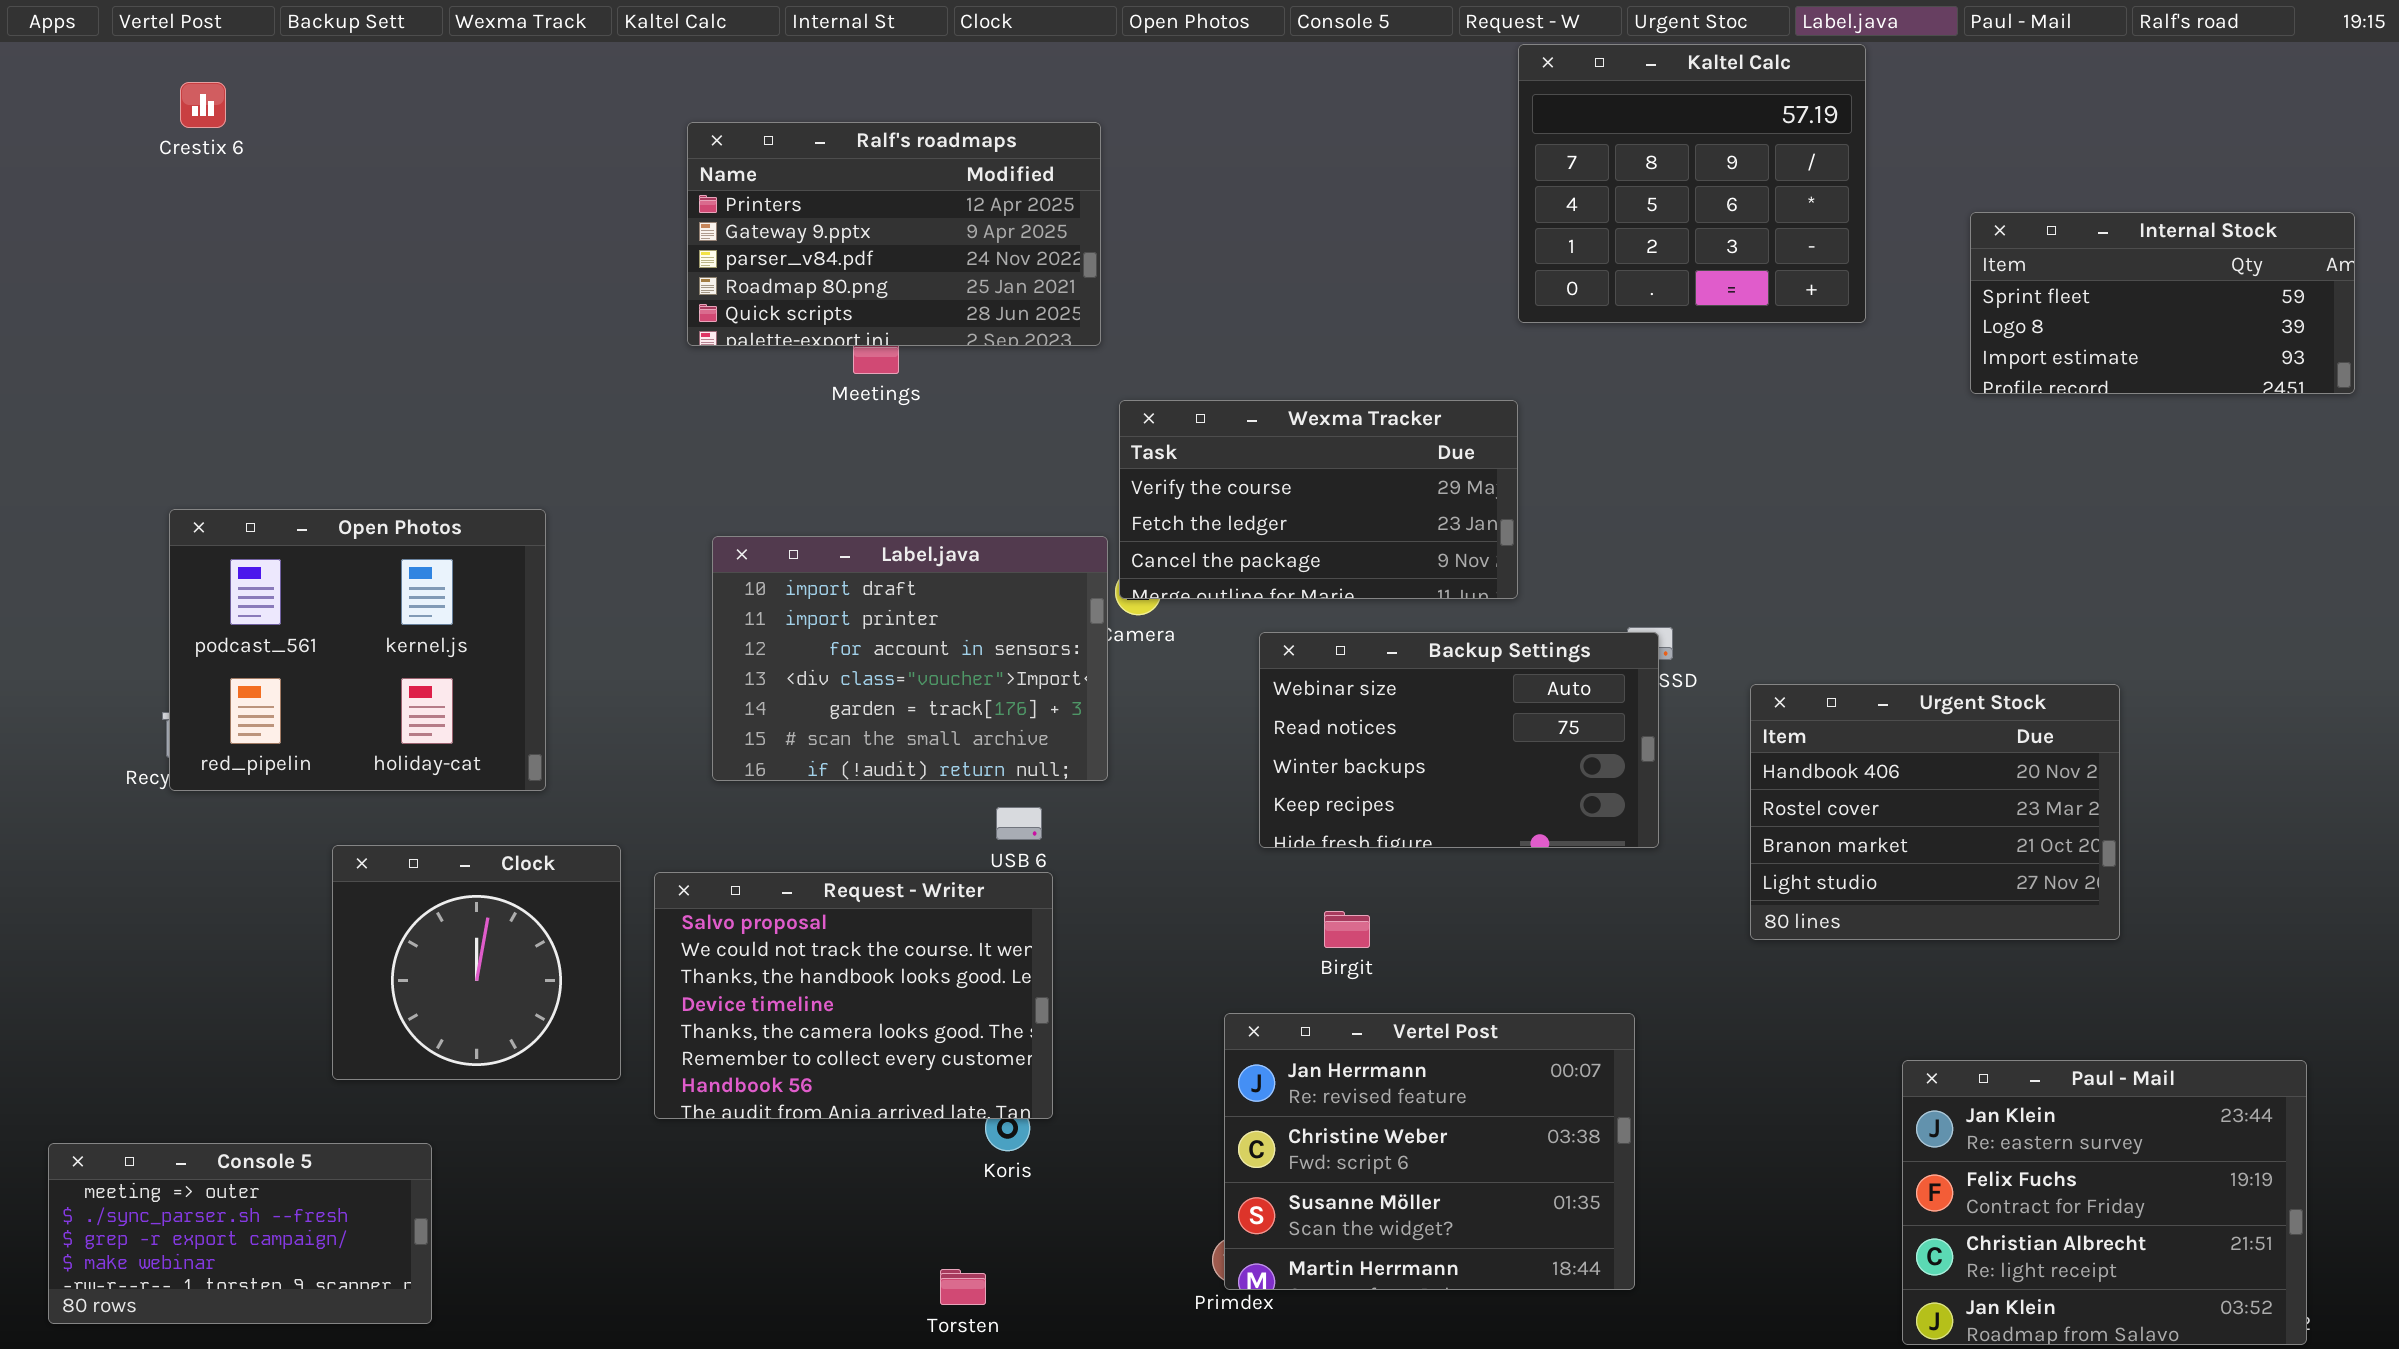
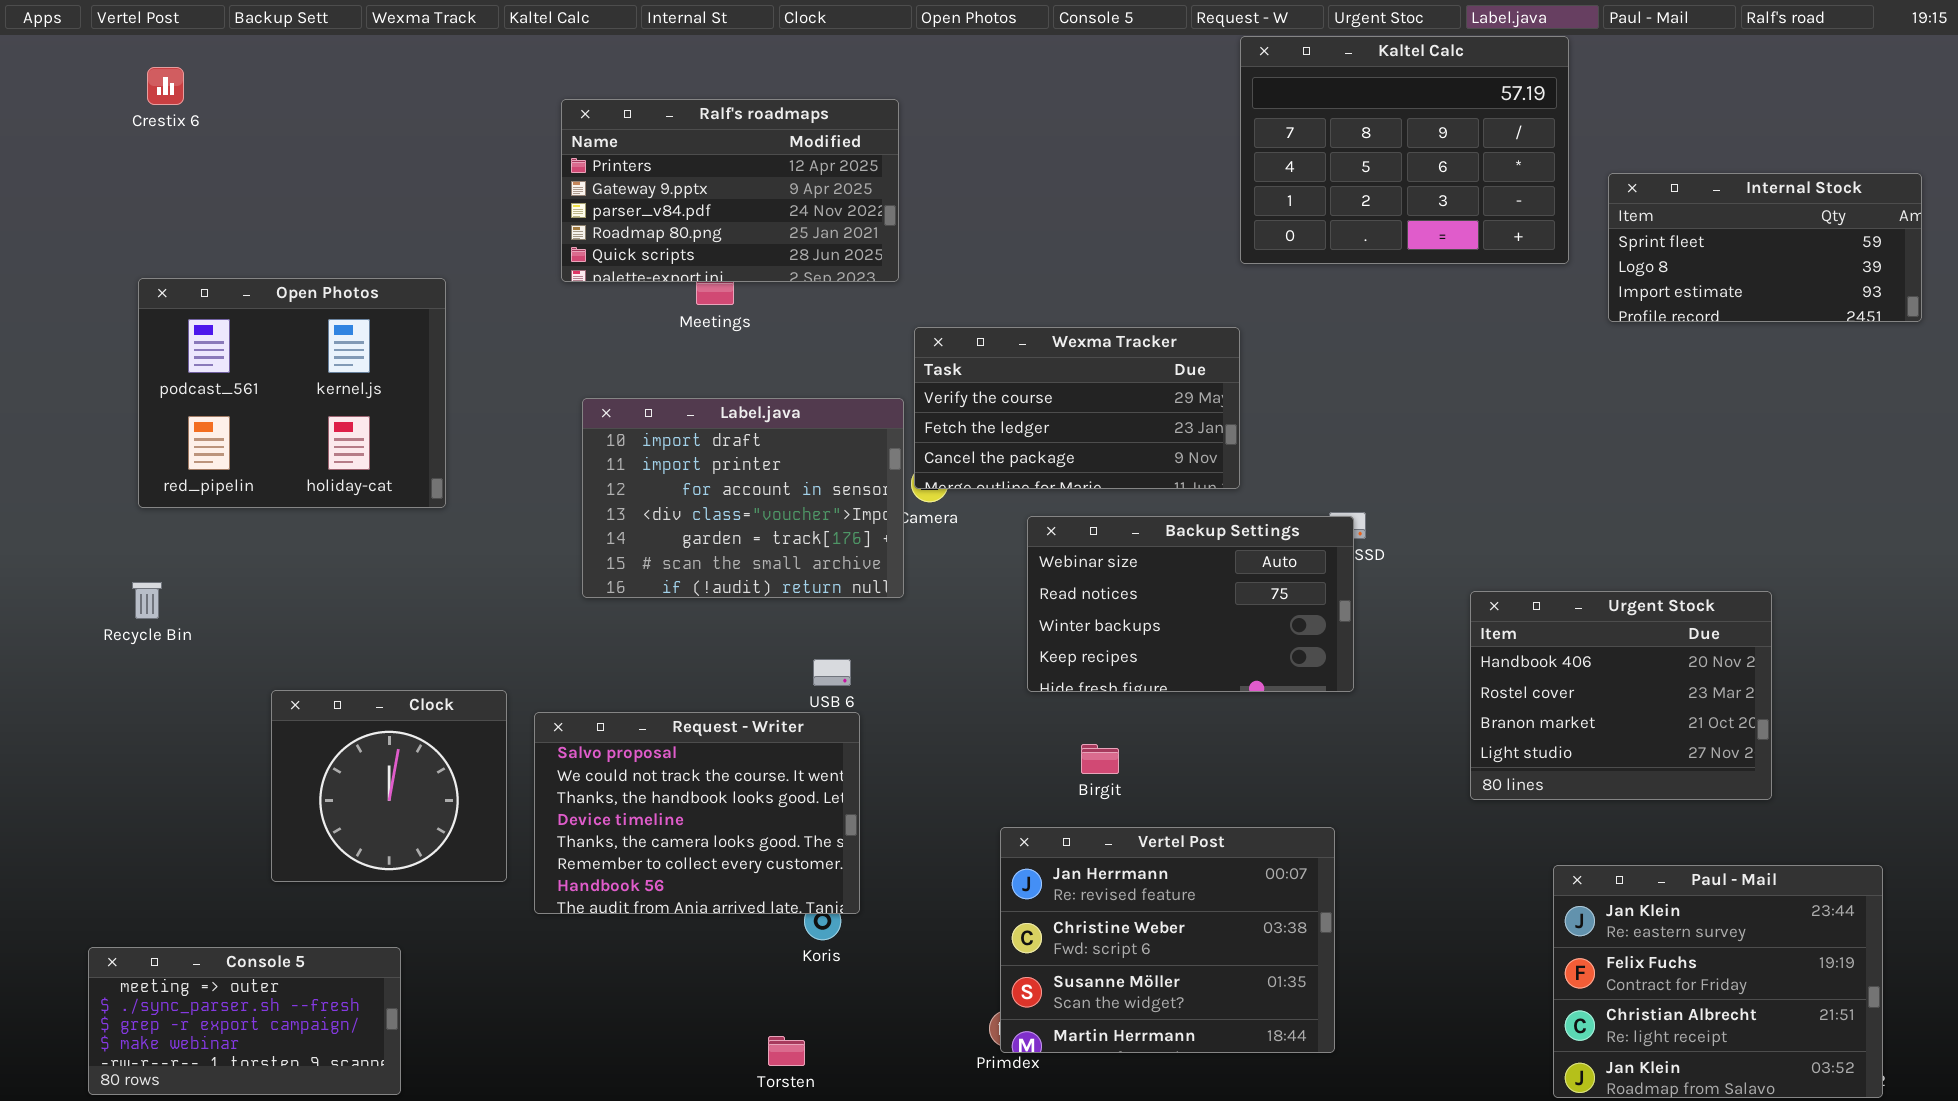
Kaltel Calc: [1518,44,1866,323] -> [1240,36,1569,264], resized
Open Photos: [169,509,546,791] -> [138,278,446,508], moved
Label.java: [712,536,1108,781] -> [582,398,904,598], moved
Urgent Stock: [1750,684,2120,940] -> [1470,591,1772,800], moved
Console 5: [48,1143,432,1324] -> [88,947,401,1095], moved

